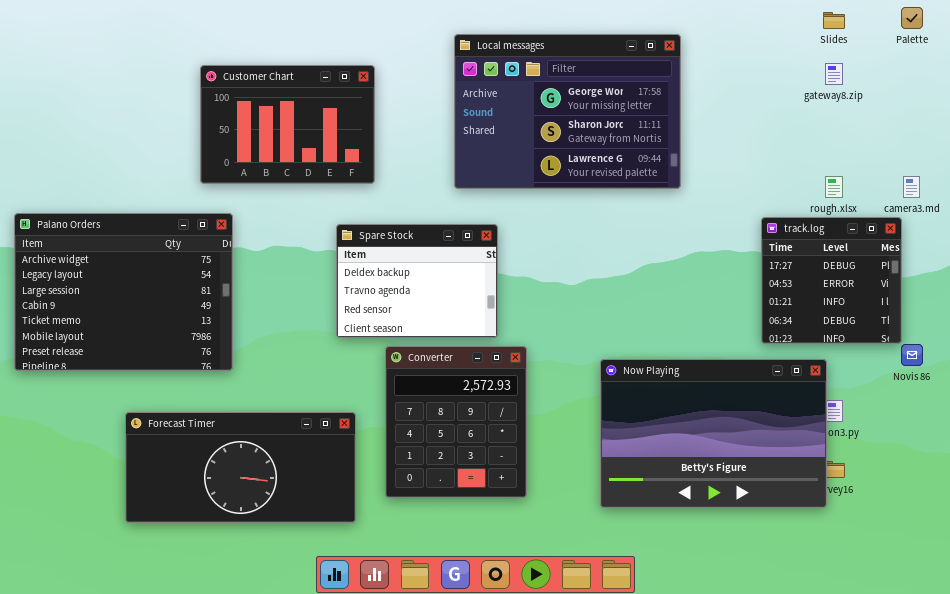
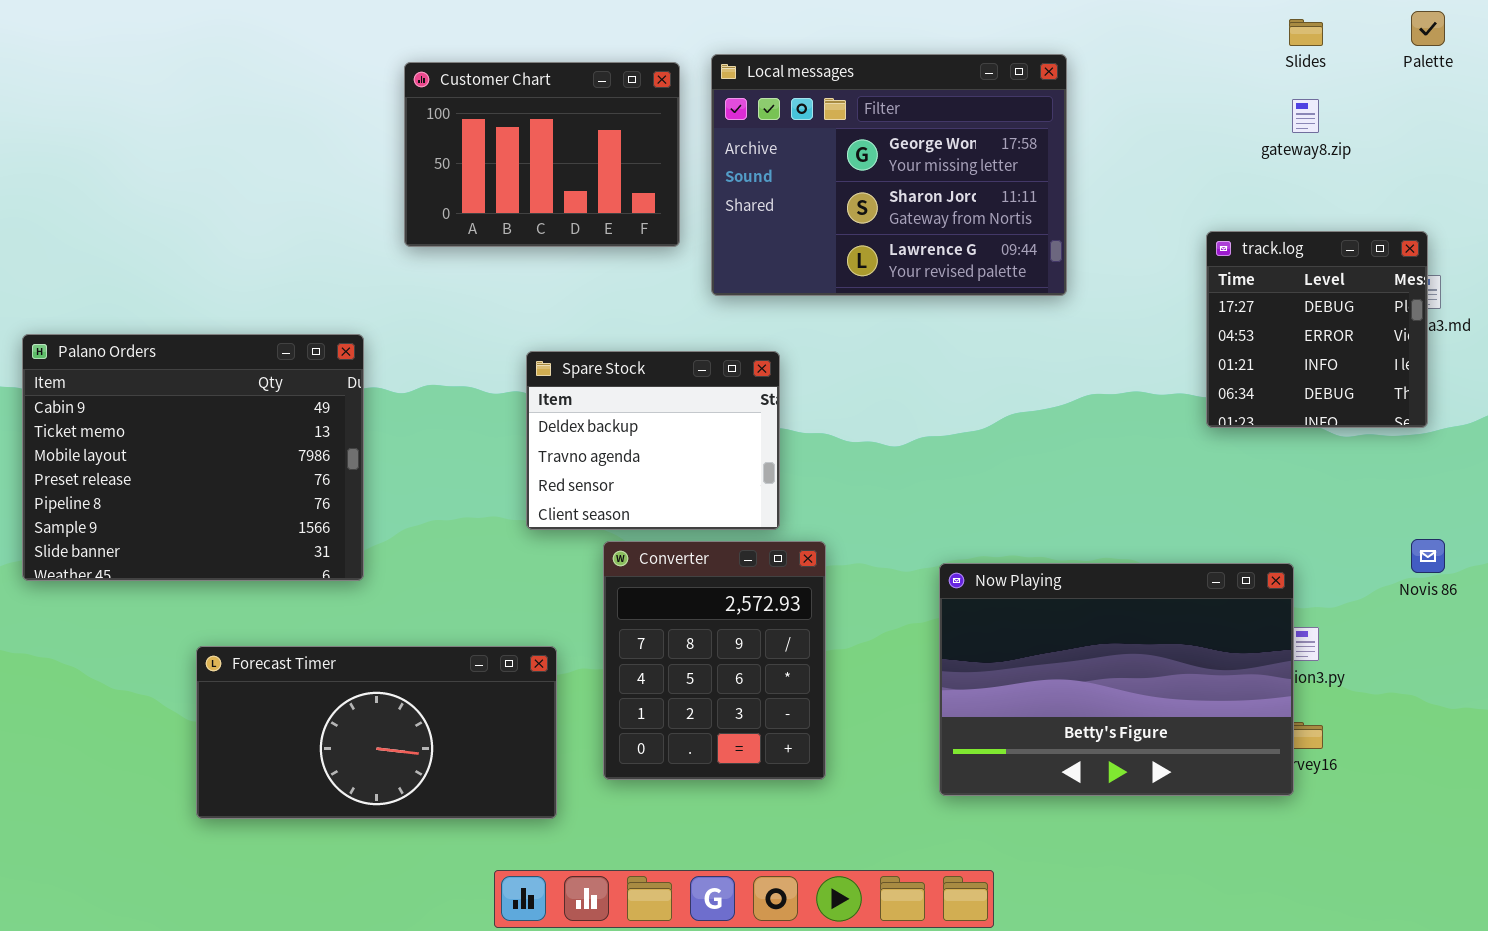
Customer Chart: [200,65,375,184] -> [404,62,680,247], moved
Palano Orders: [14,213,233,371] -> [22,334,364,581], scrolled down 3 rows
track.log: [761,217,902,344] -> [1206,231,1428,428], moved

